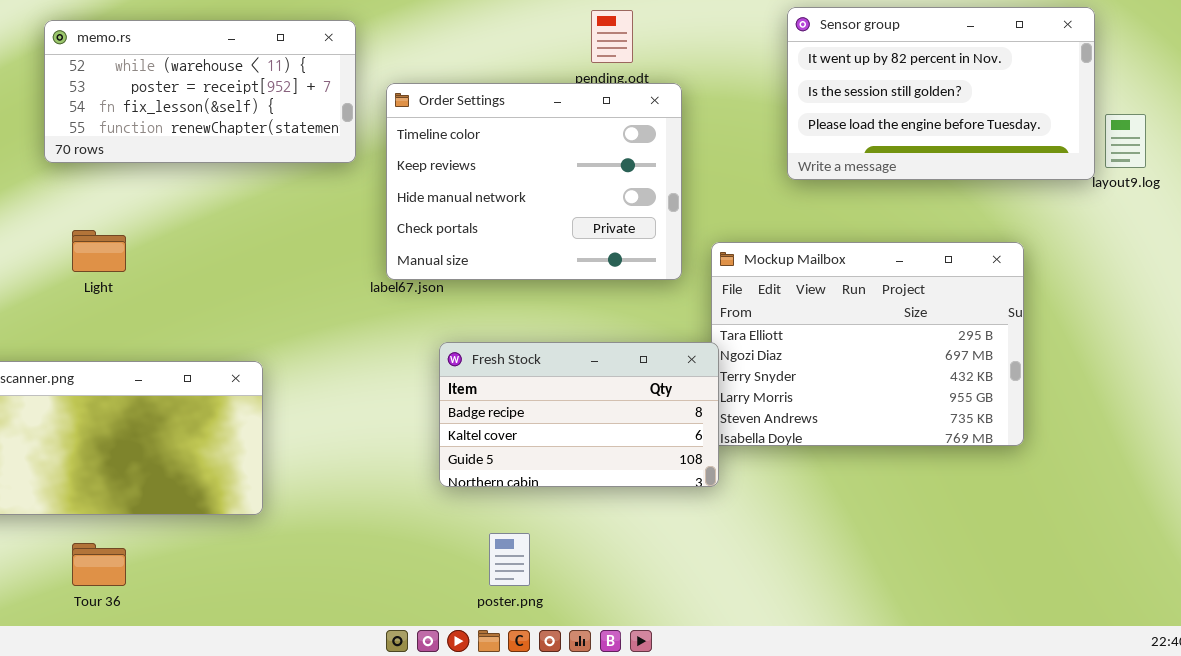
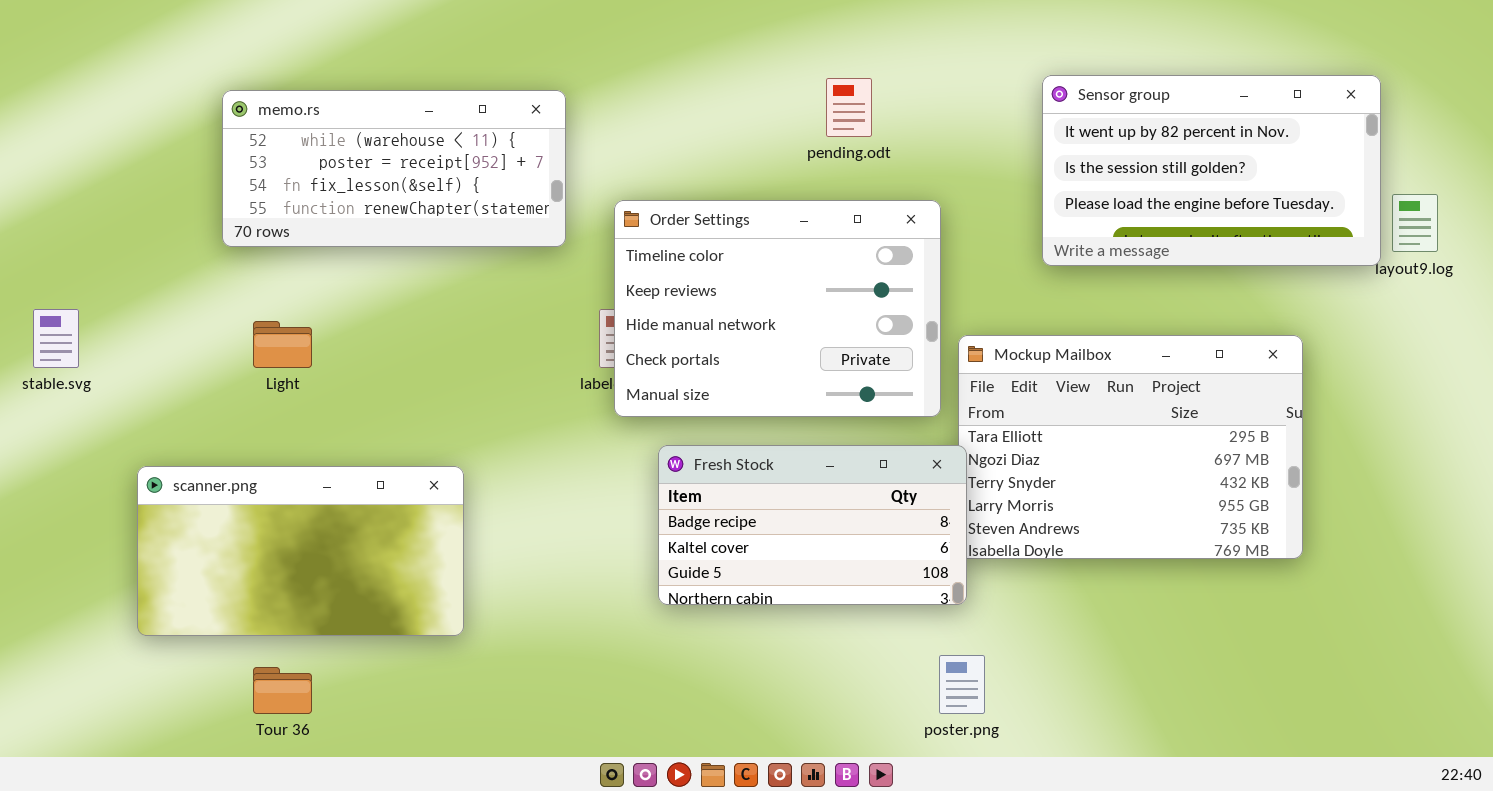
Order Settings: [386,83,682,280] -> [614,200,941,417], moved
poster.png: [489,533,530,586] -> [939,655,985,714], moved

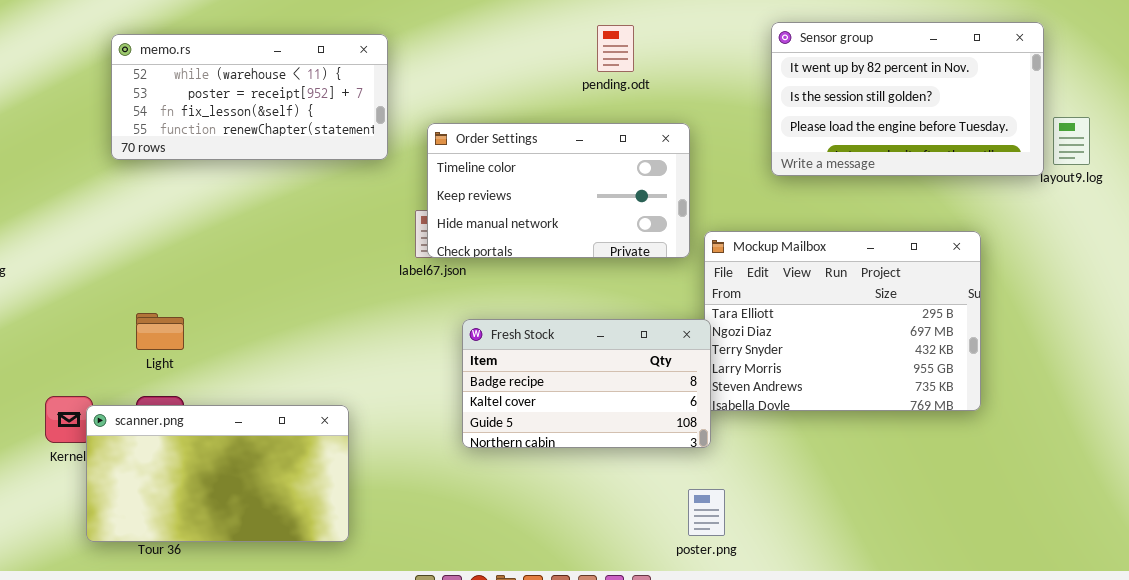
Order Settings: [614,200,941,417] -> [427,123,690,258], resized
Light: [253,321,312,368] -> [136,313,184,350], moved
scanner.png: [137,466,464,636] -> [86,405,349,542], moved

